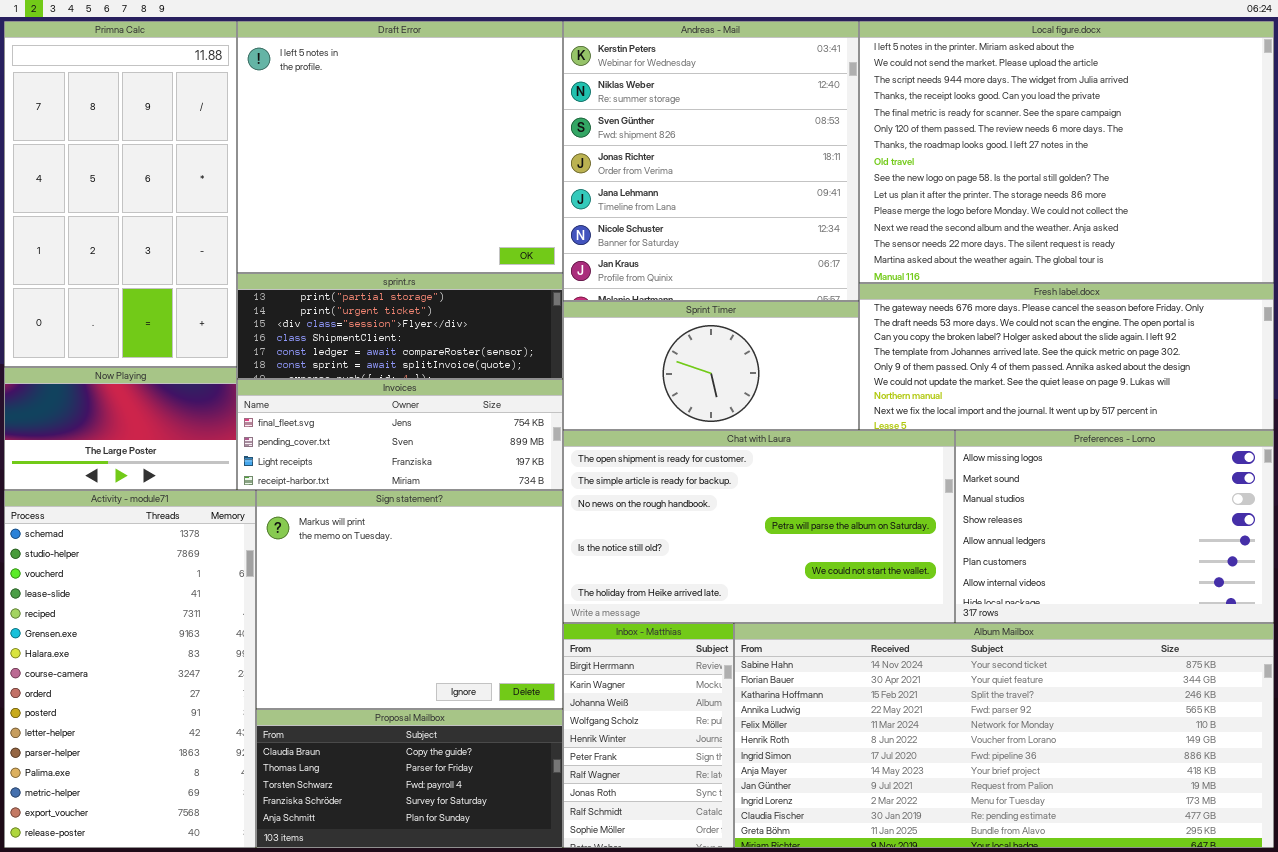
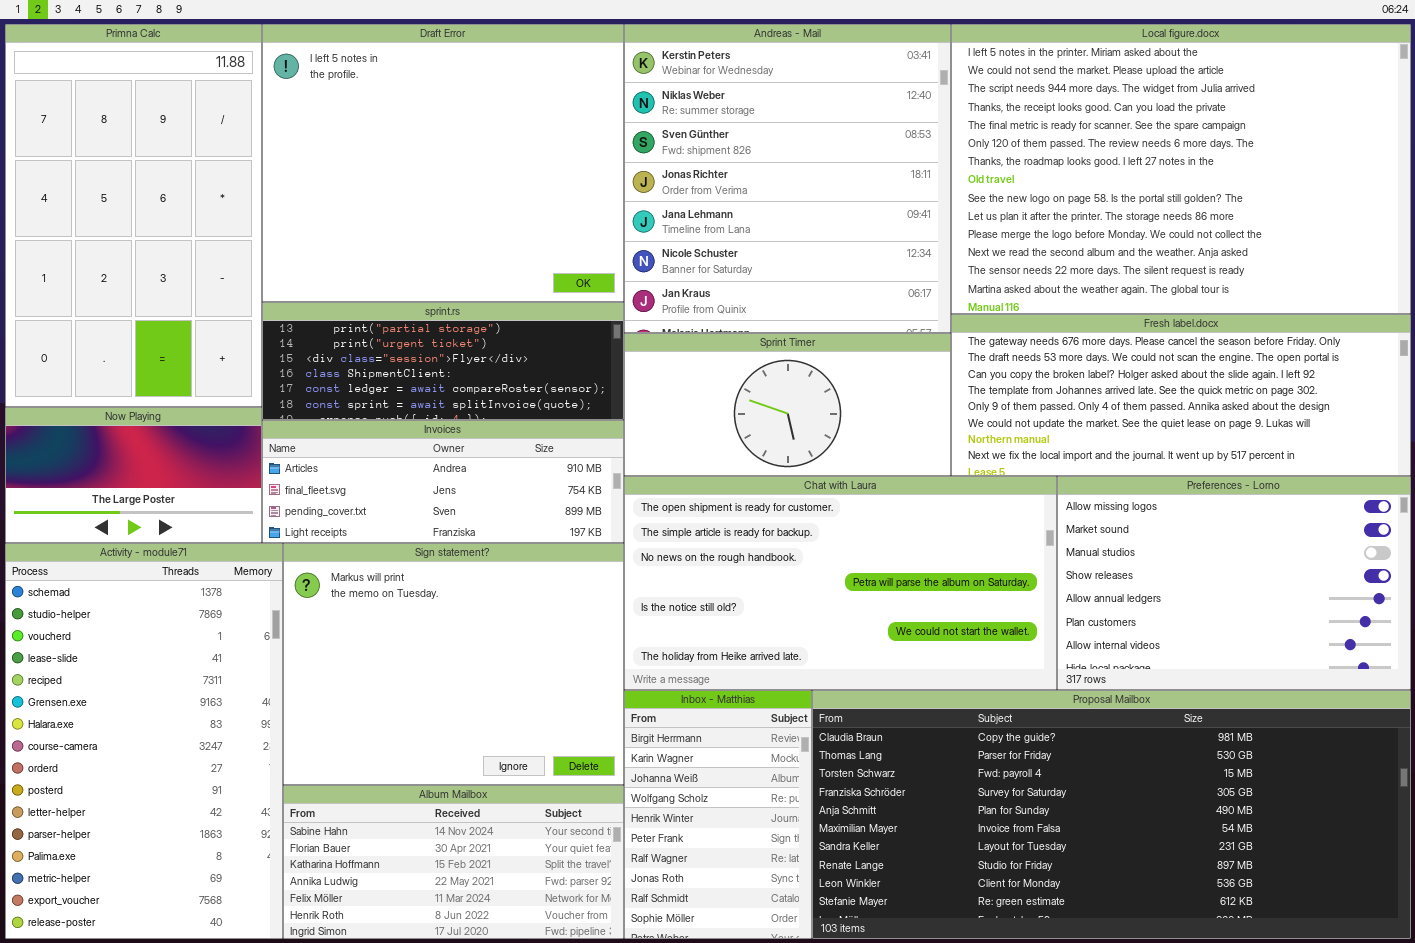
Invoices: [237,379,563,490] -> [262,420,624,543], scrolled up 1 row
Album Mailbox: [734,623,1274,848] -> [283,785,624,939], moved, resized
Proposal Mailbox: [256,709,563,848] -> [812,690,1411,939], moved, resized

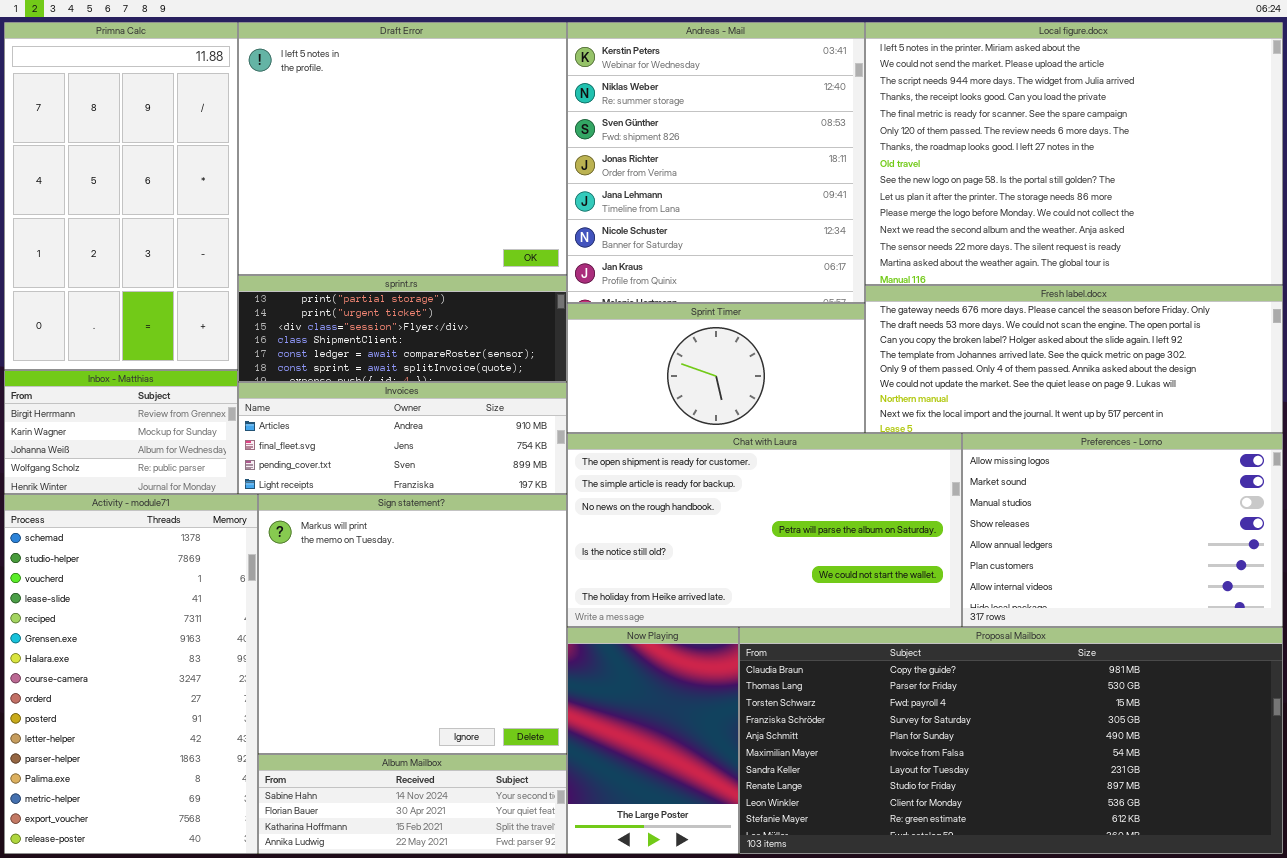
Now Playing: [5,407,262,543] -> [567,627,739,854], moved, resized
Sign statement?: [283,543,624,785] -> [258,494,567,754], resized
Inbox - Matthias: [624,690,812,939] -> [4,370,238,494], moved, resized
Album Mailbox: [283,785,624,939] -> [258,754,567,854], resized

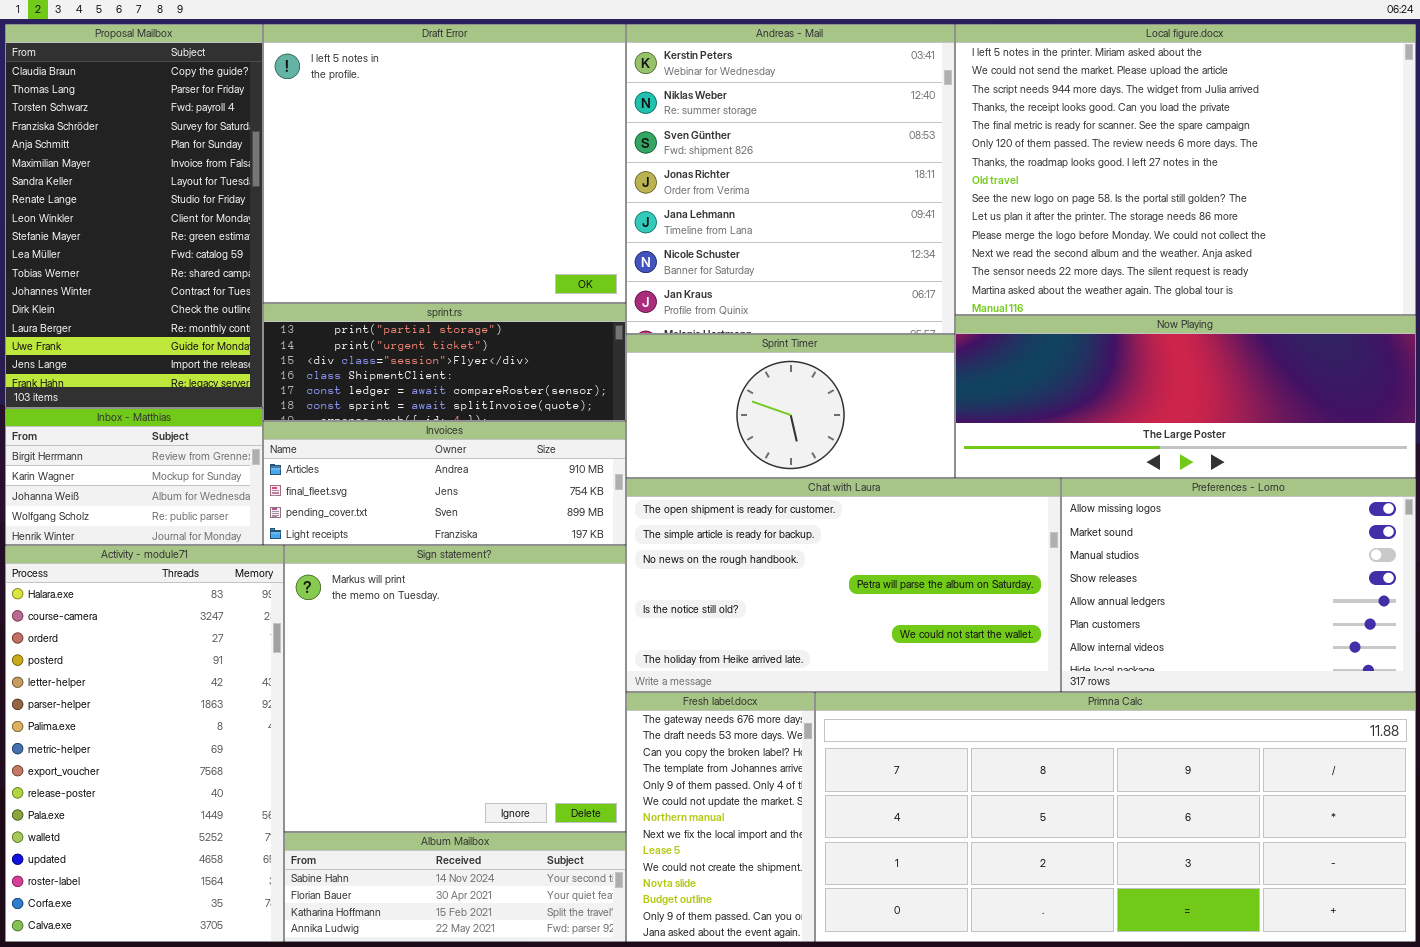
Primna Calc: [4,22,238,370] -> [815,692,1416,942], moved, resized
Fresh label.docx: [865,285,1283,433] -> [626,692,815,942], moved, resized
Activity - module71: [4,494,258,854] -> [5,545,284,942], scrolled down 6 rows
Now Playing: [567,627,739,854] -> [955,315,1416,478], moved, resized
Proposal Mailbox: [739,627,1283,854] -> [5,24,263,408], moved, resized

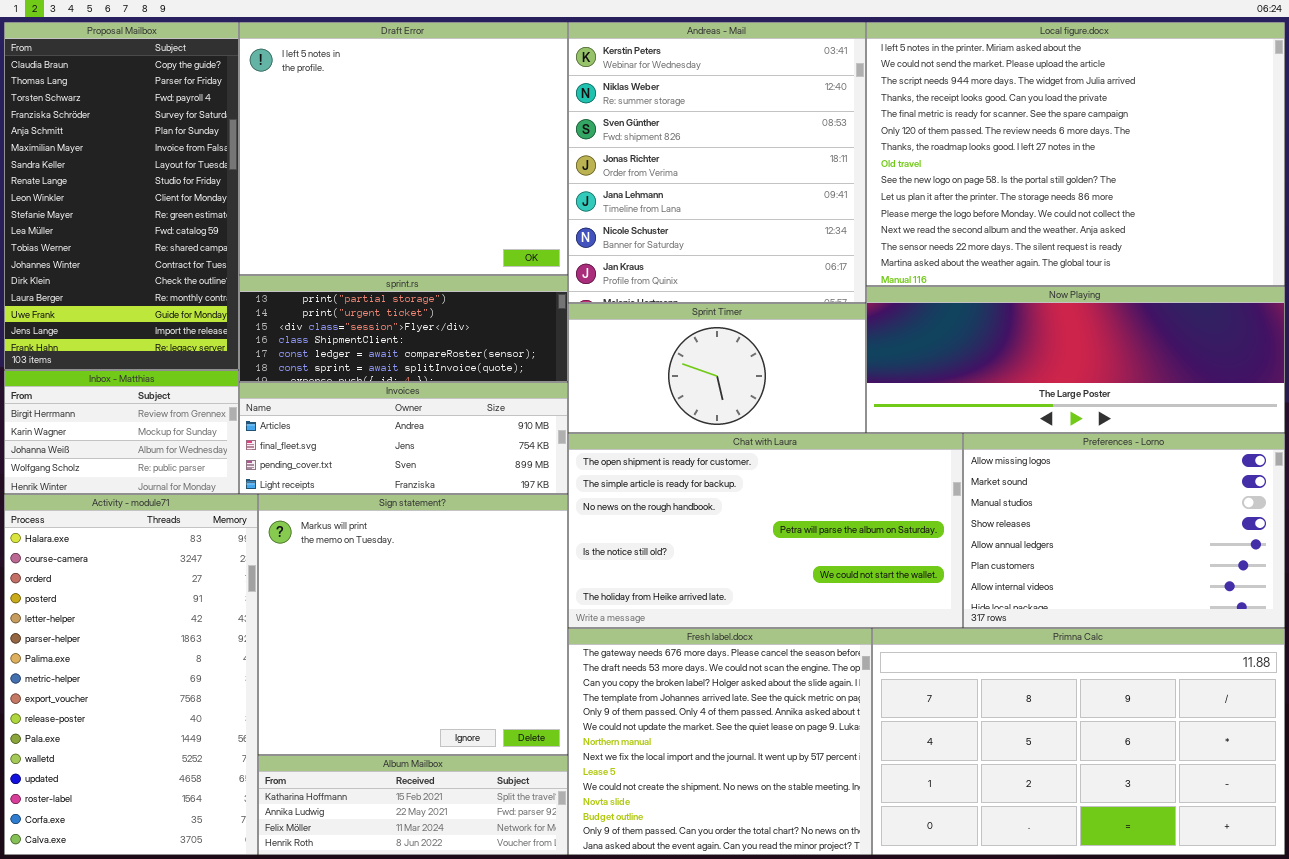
Fresh label.docx: [626,692,815,942] -> [568,628,872,855], resized
Primna Calc: [815,692,1416,942] -> [872,628,1285,855], resized
Album Mailbox: [284,832,626,942] -> [258,755,568,855], scrolled down 2 rows

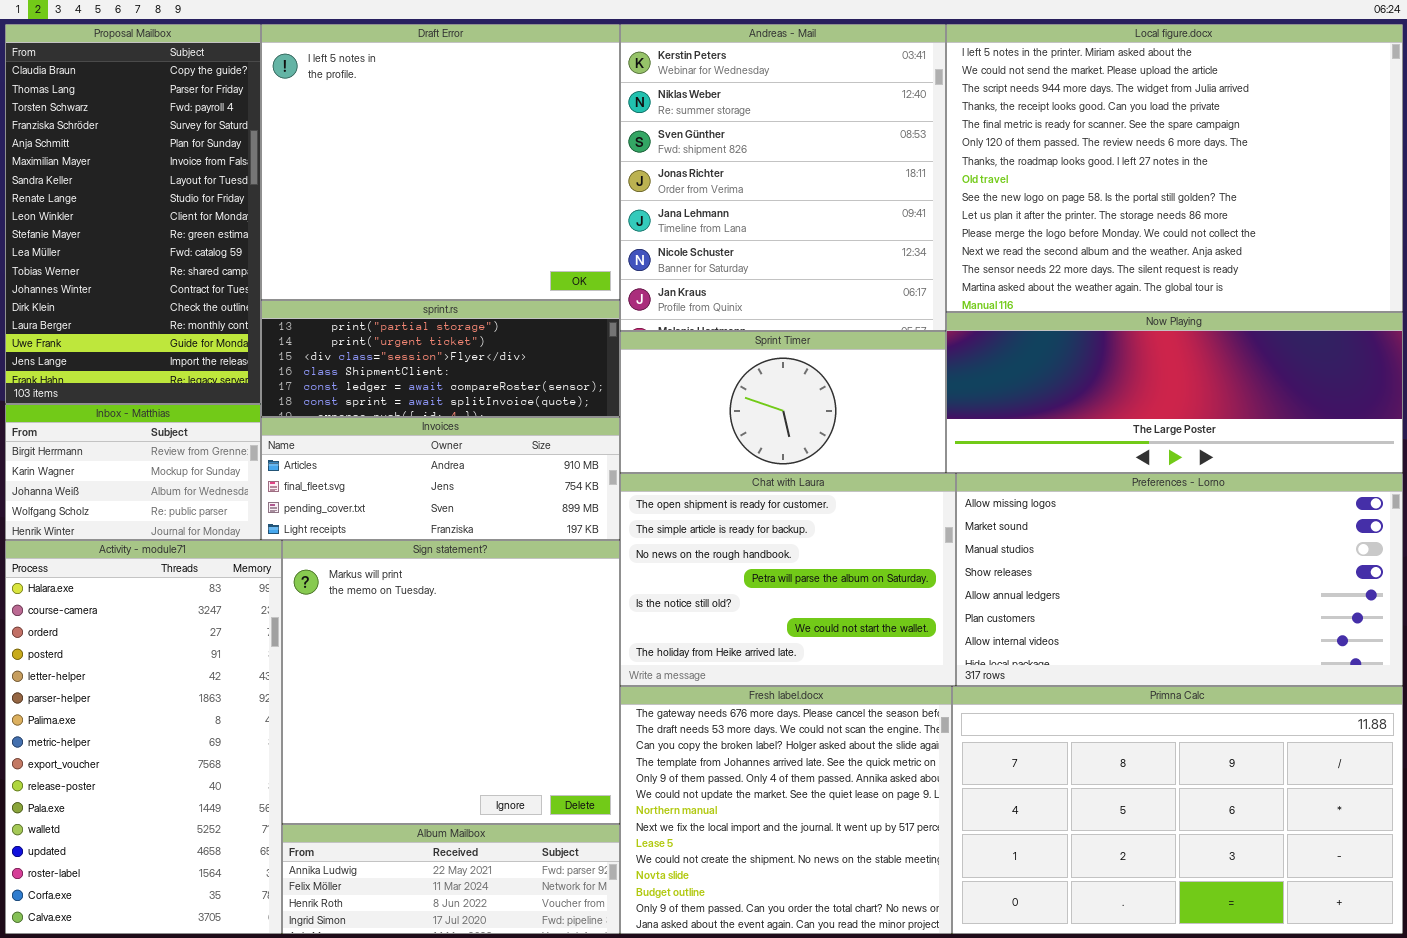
Chat with Laura: [568,433,963,628] -> [620,473,956,686], resized
Preferences - Lorno: [963,433,1285,628] -> [956,473,1403,686], resized
Album Mailbox: [258,755,568,855] -> [282,824,620,934], scrolled down 1 row

